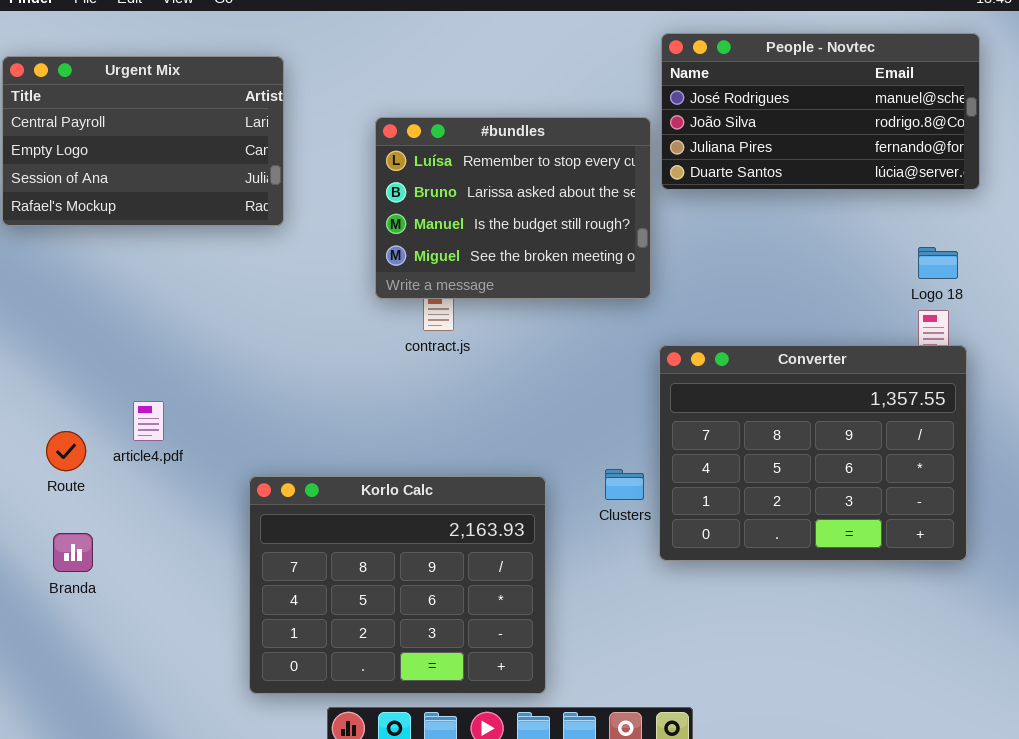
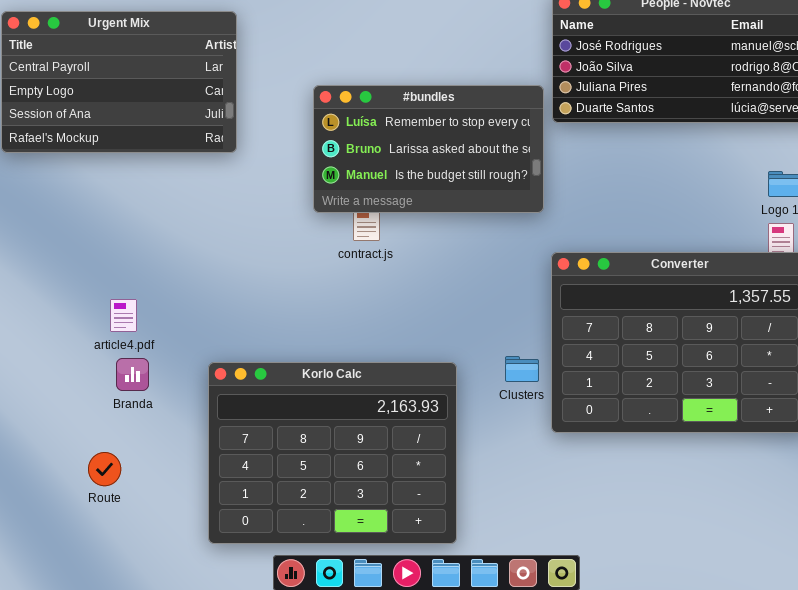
#bundles: [375,117,651,299] -> [313,85,544,213], resized
Route: [46,431,86,471] -> [88,452,121,486], moved
Branda: [53,533,93,572] -> [116,358,149,391], moved

